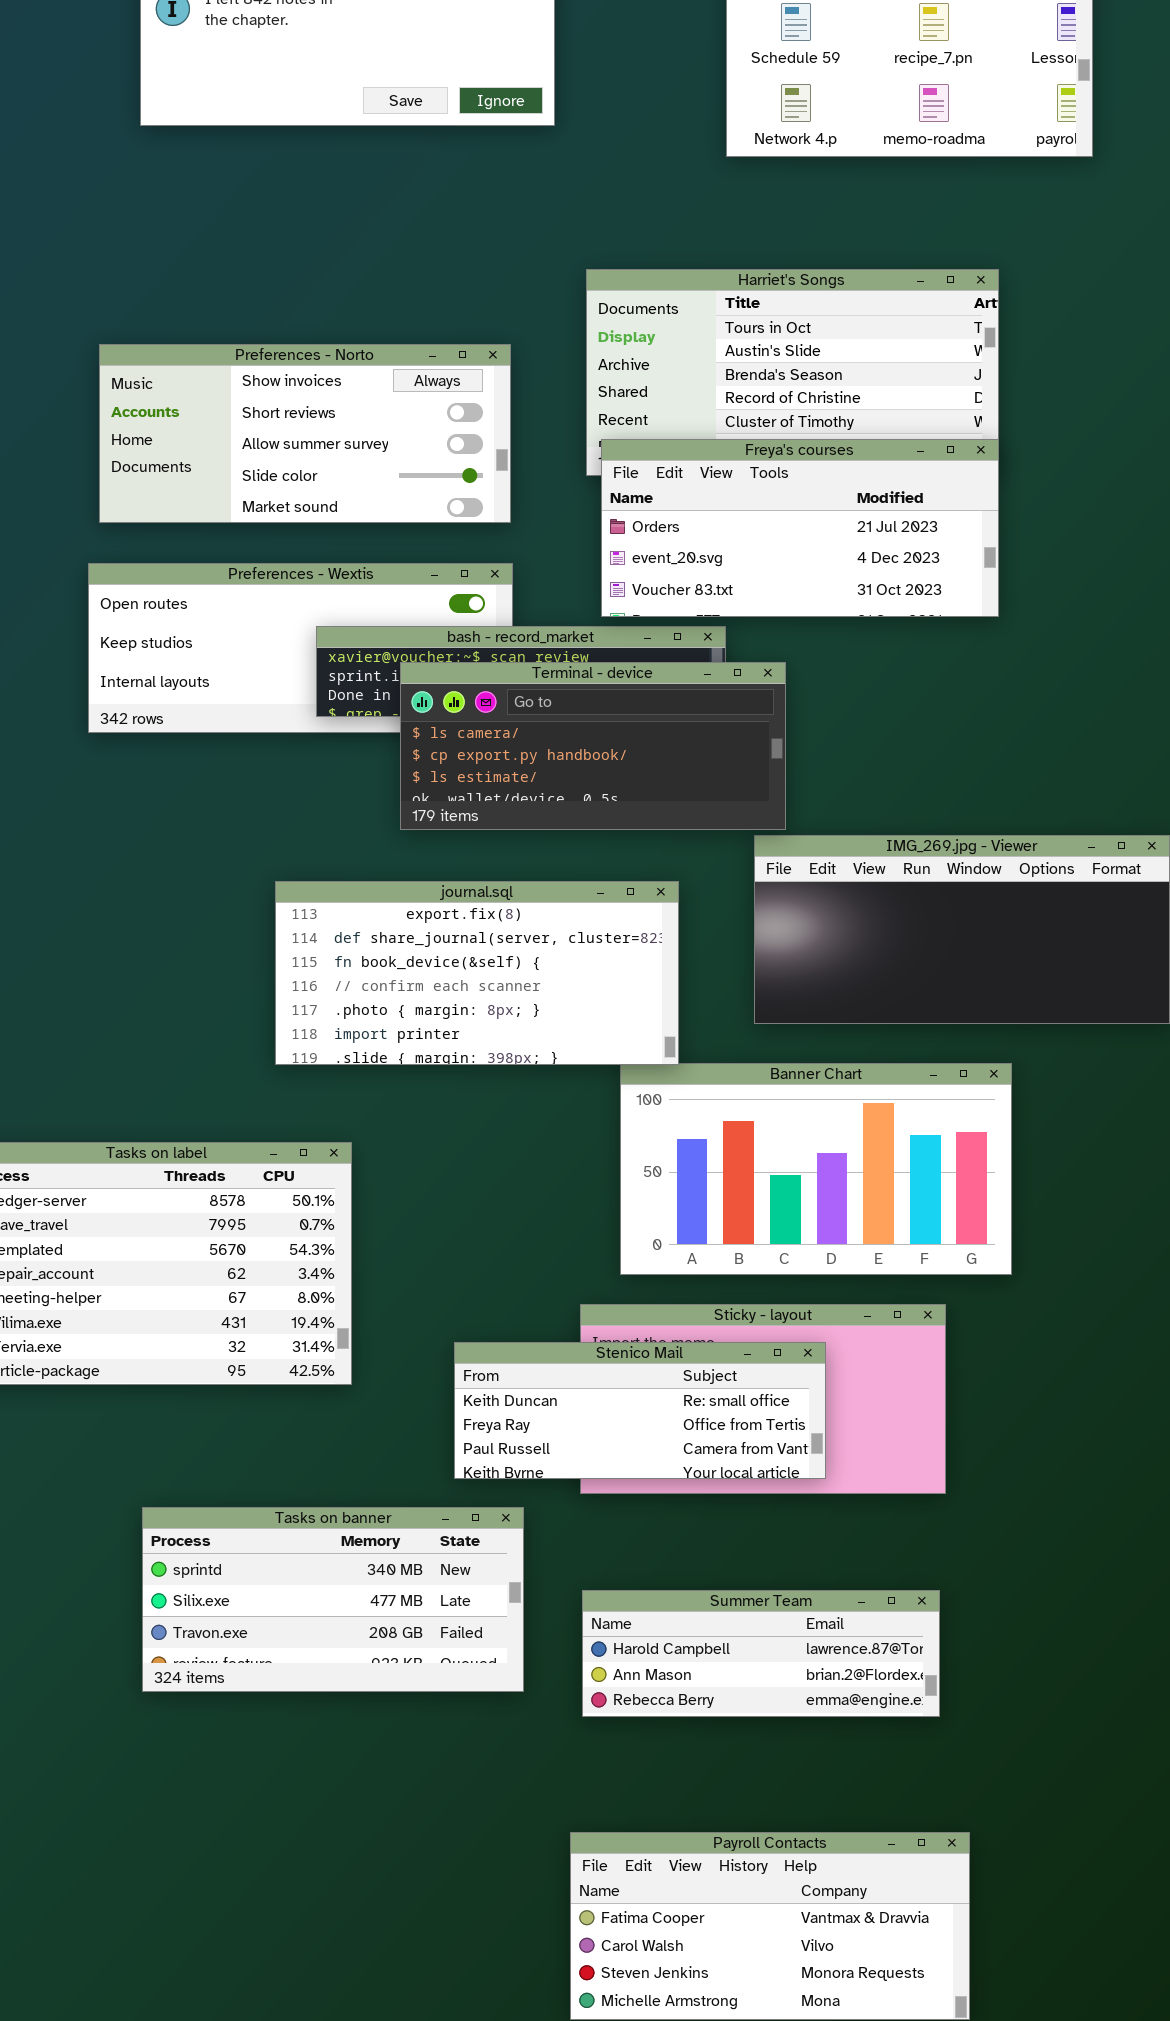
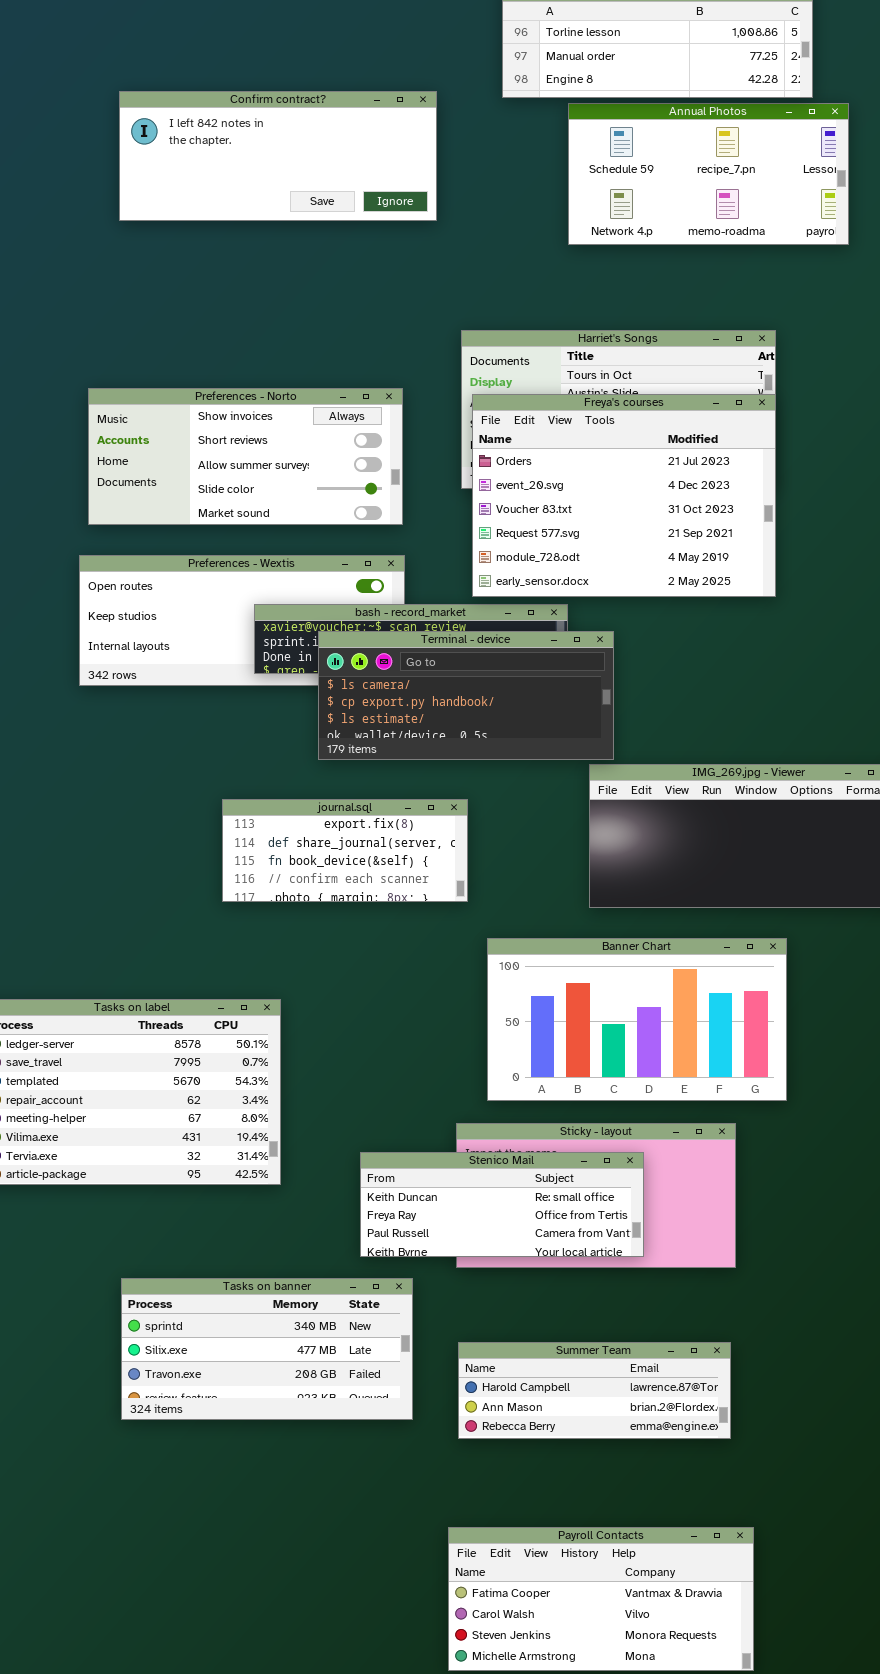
Freya's courses: [601,439,999,617] -> [472,394,776,597], resized
journal.sql: [275,881,679,1065] -> [222,799,468,902], resized

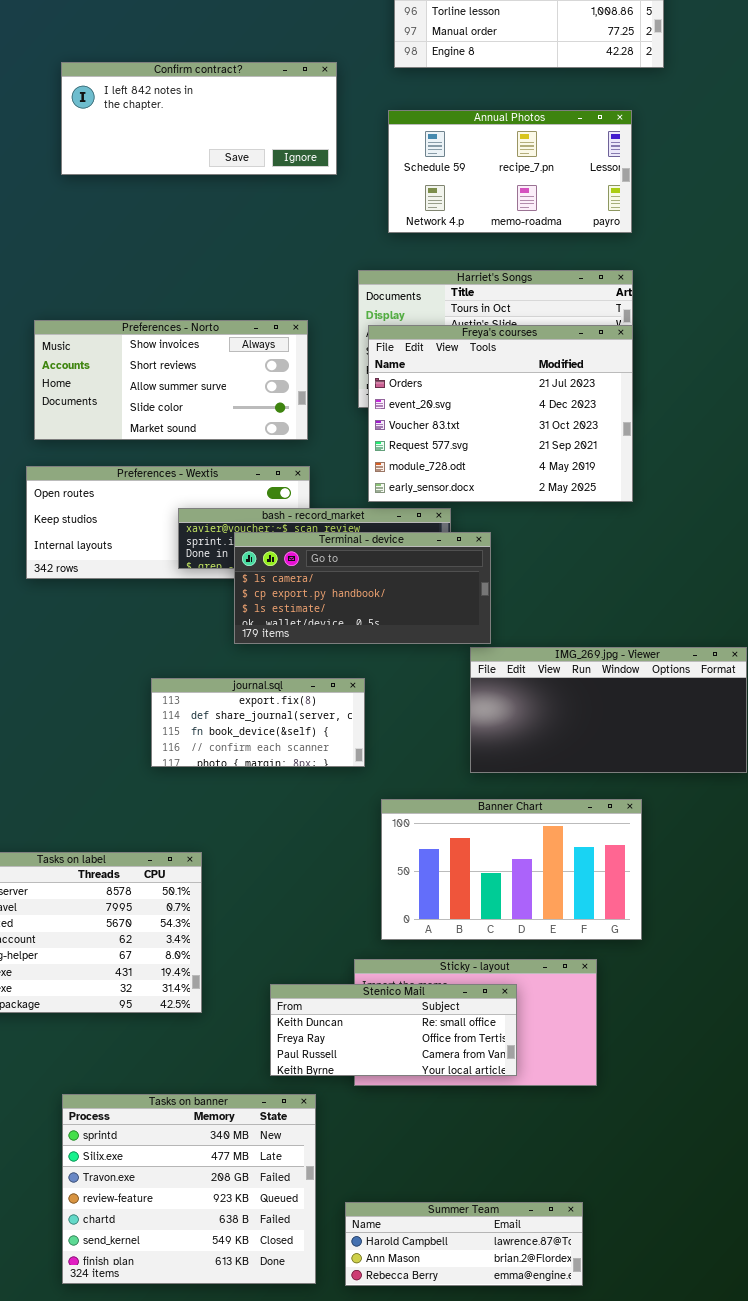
Annual Photos: [568,103,849,245] -> [388,110,632,233], moved
Tasks on banner: [121,1278,413,1420] -> [62,1094,316,1284], resized
Summer Team: [458,1342,731,1439] -> [345,1202,583,1286], moved

